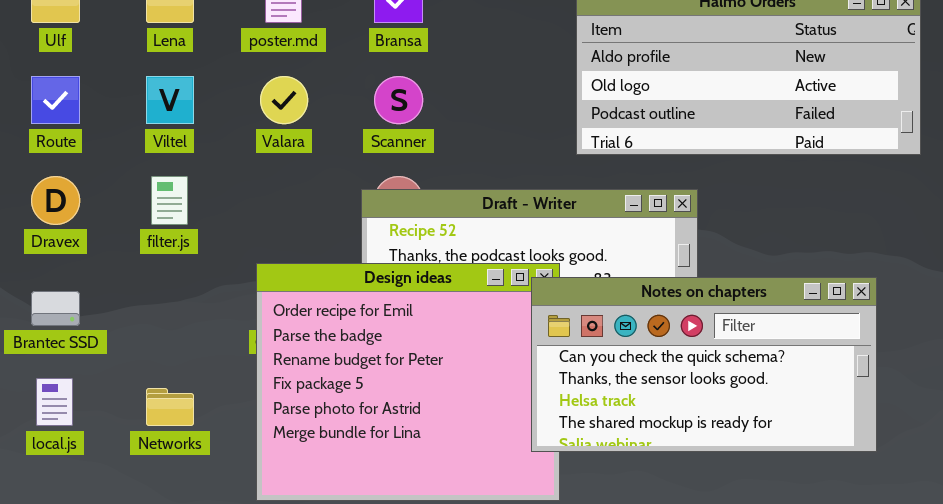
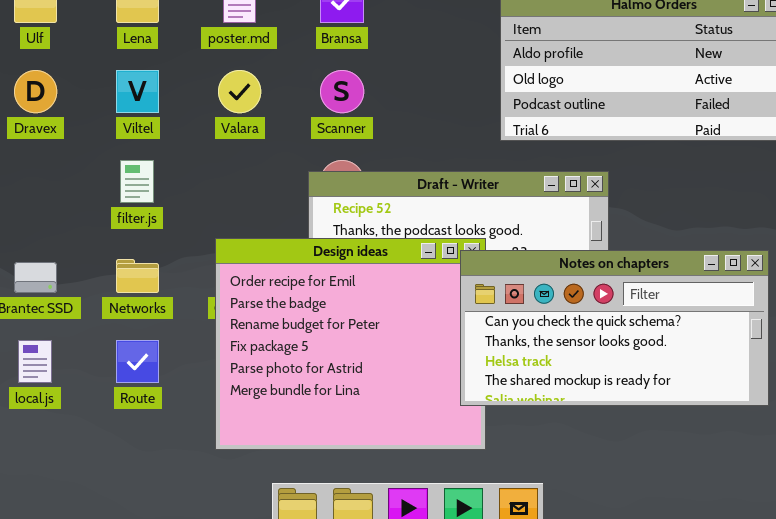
Route: [31,76,80,124] -> [116,340,159,383], moved
Dravex: [31,176,80,225] -> [14,70,57,113], moved
Networks: [146,388,194,426] -> [116,259,159,293], moved

